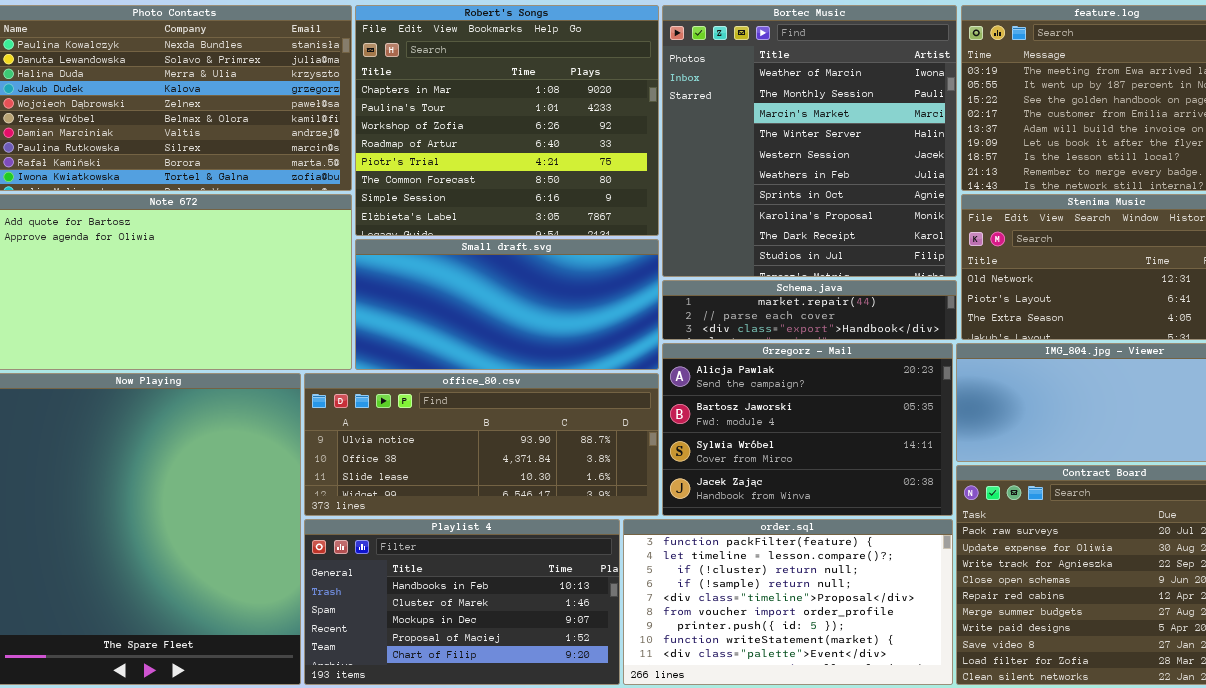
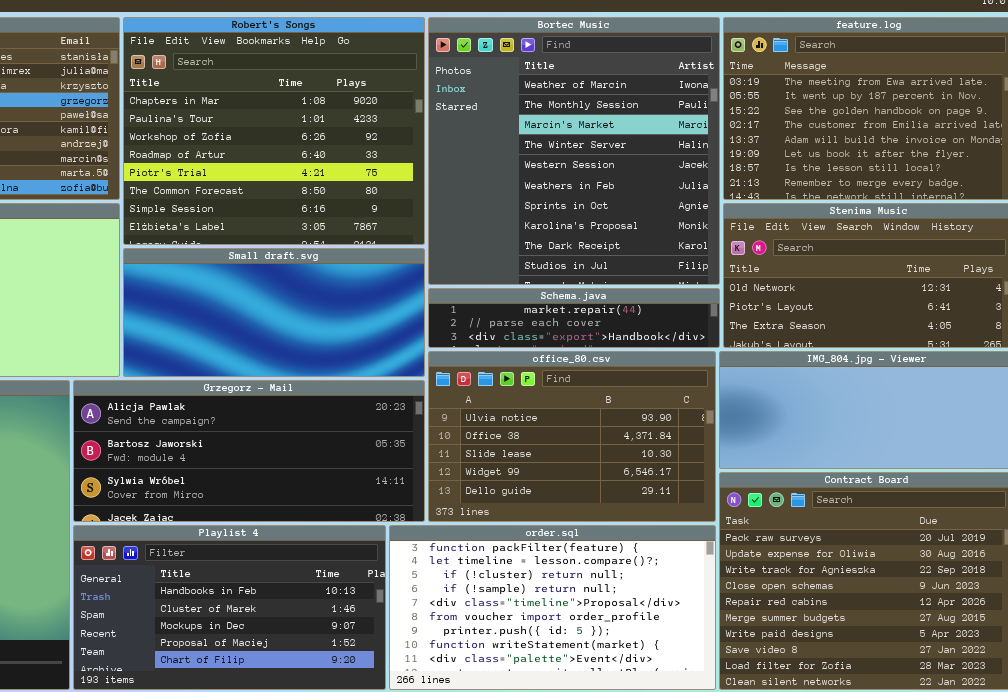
Grzegorz - Mail: [662,343,953,516] -> [73,380,425,522], moved, resized
office_80.csv: [304,373,659,516] -> [428,351,716,522], moved, resized

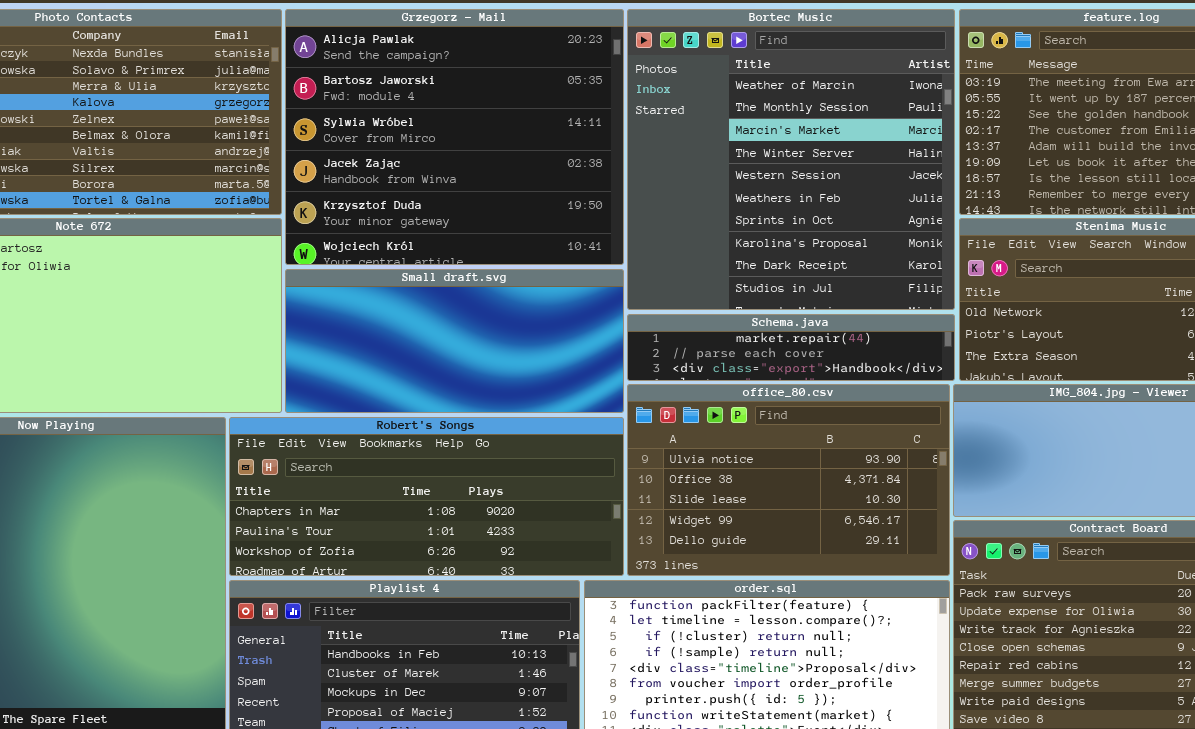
Robert's Songs: [123,17,425,245] -> [229,417,624,576], moved, resized
Grzegorz - Mail: [73,380,425,522] -> [285,9,624,265], moved, resized

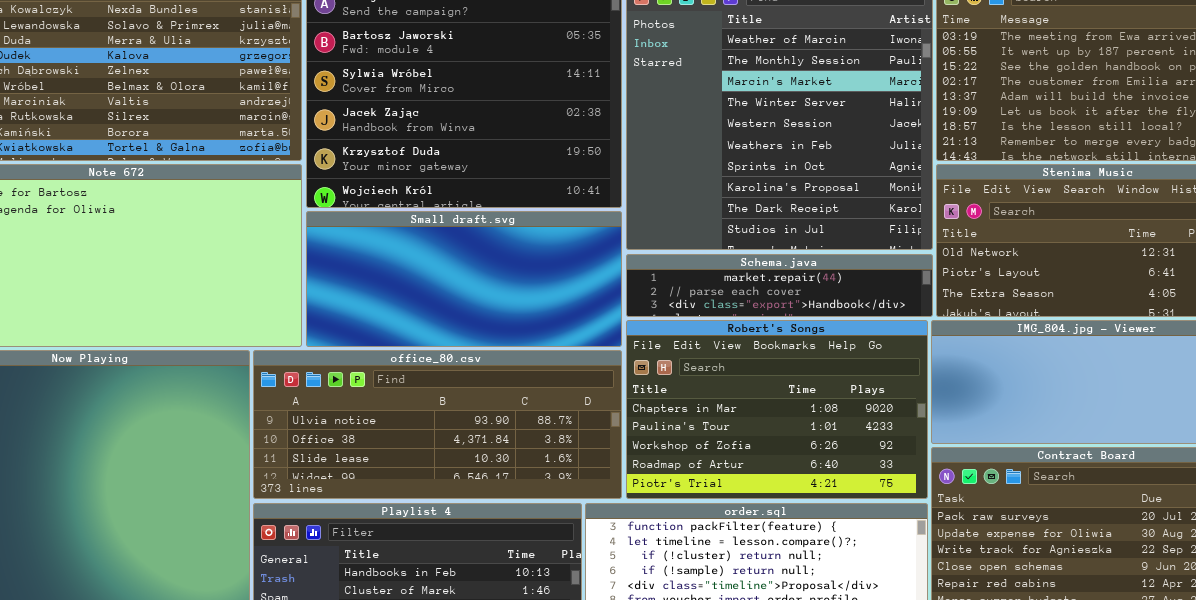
office_80.csv: [627,384,950,576] -> [253,350,622,499], moved, resized
Robert's Songs: [229,417,624,576] -> [626,320,928,499], moved, resized

